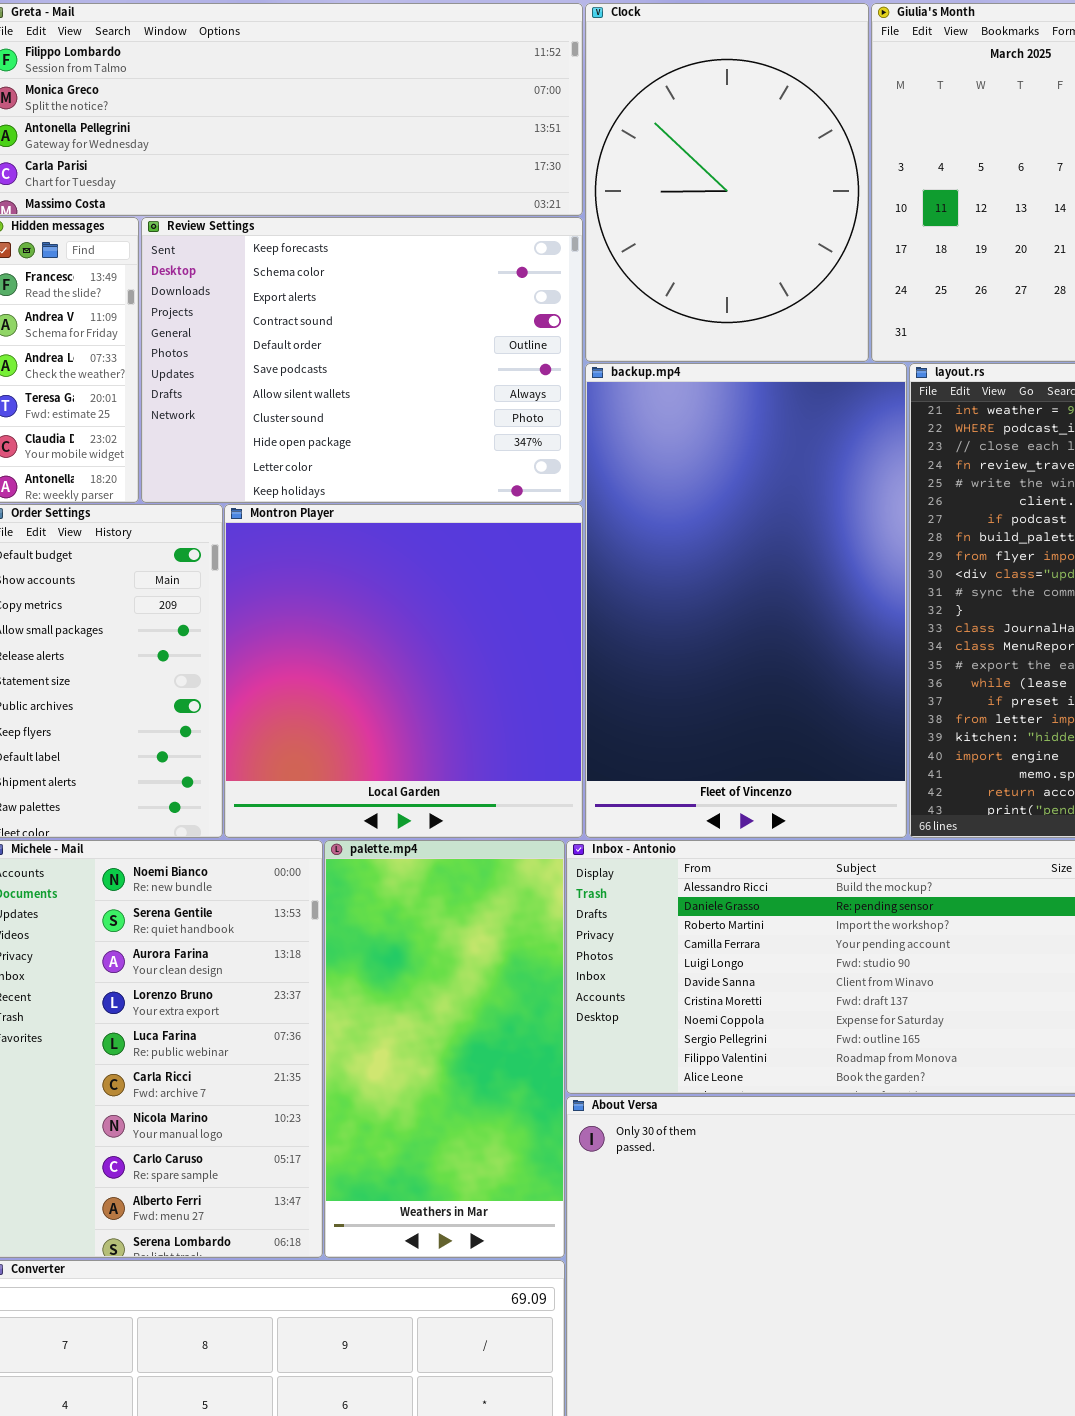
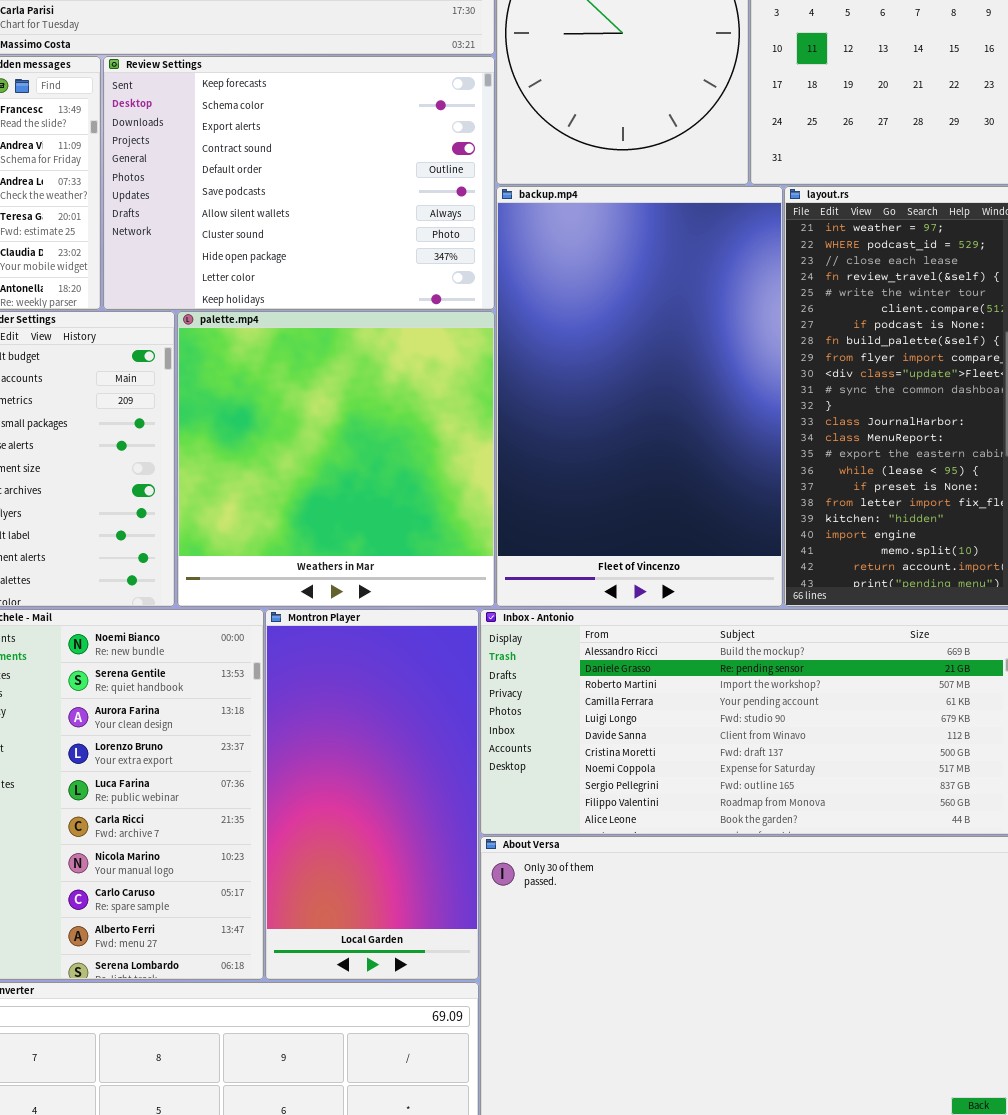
Montron Player: [224,504,583,838] -> [265,609,479,980], moved, resized
palette.mp4: [324,840,565,1258] -> [177,311,495,607], moved, resized

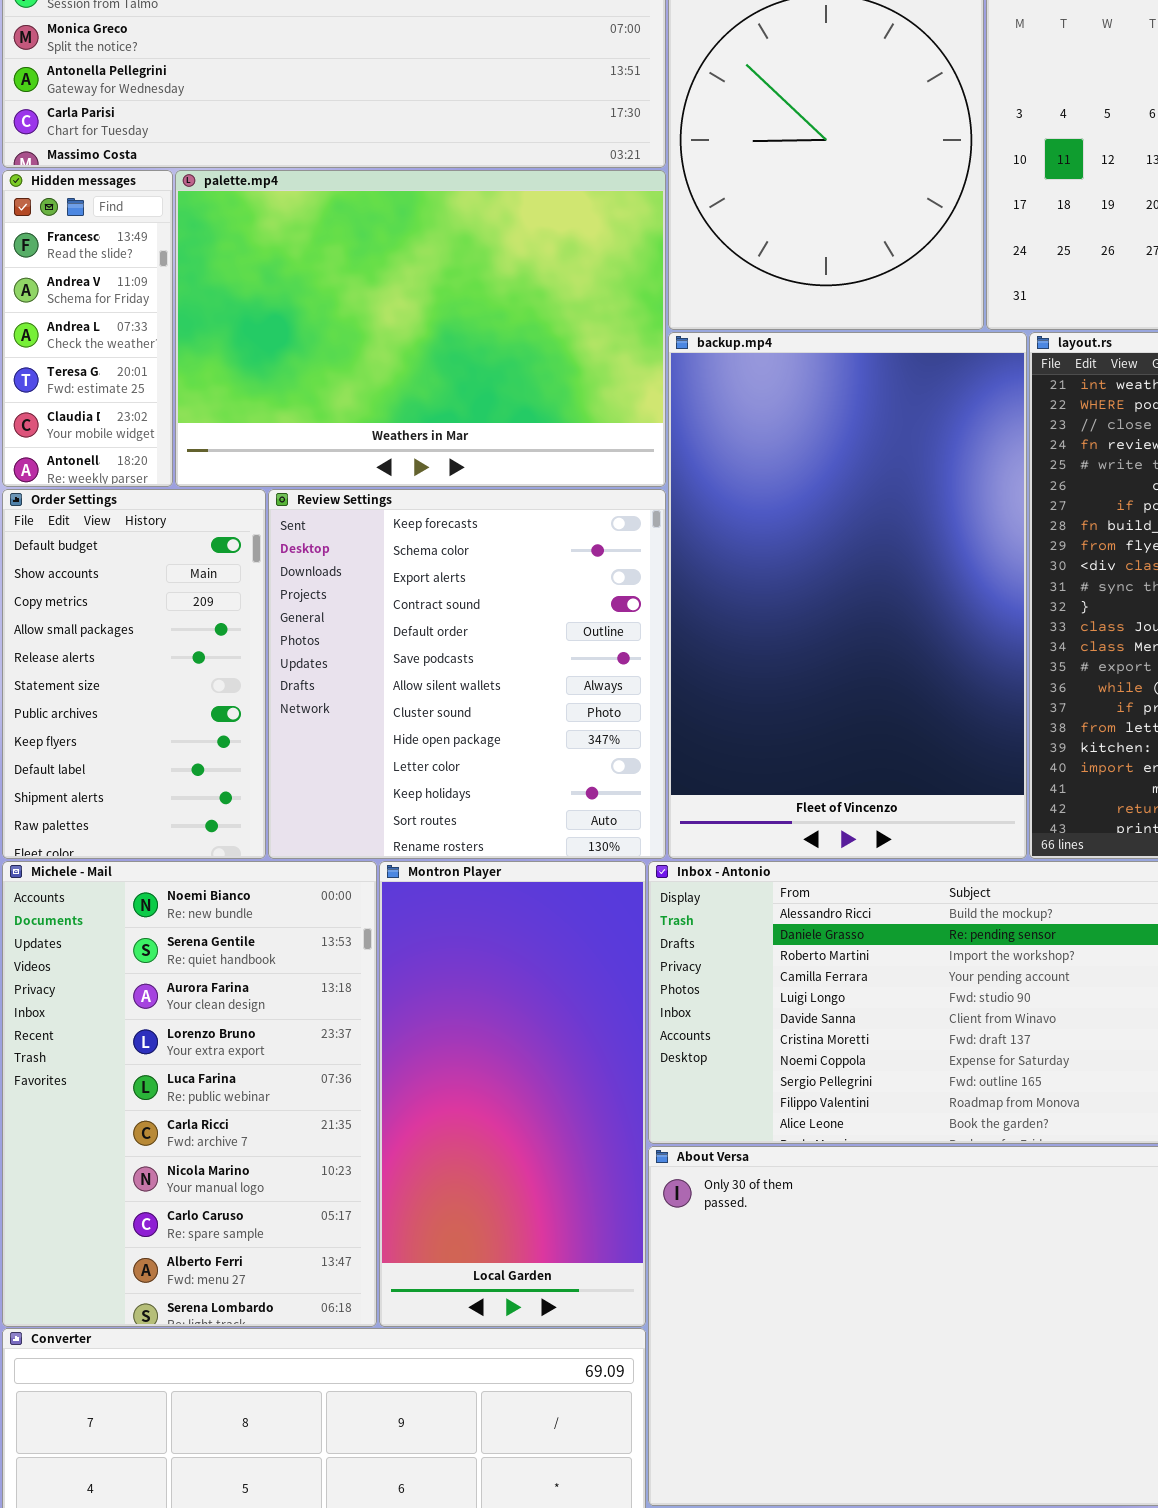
Review Settings: [103,56,495,310] -> [268,489,666,859], moved, resized
palette.mp4: [177,311,495,607] -> [175,170,666,487], moved, resized

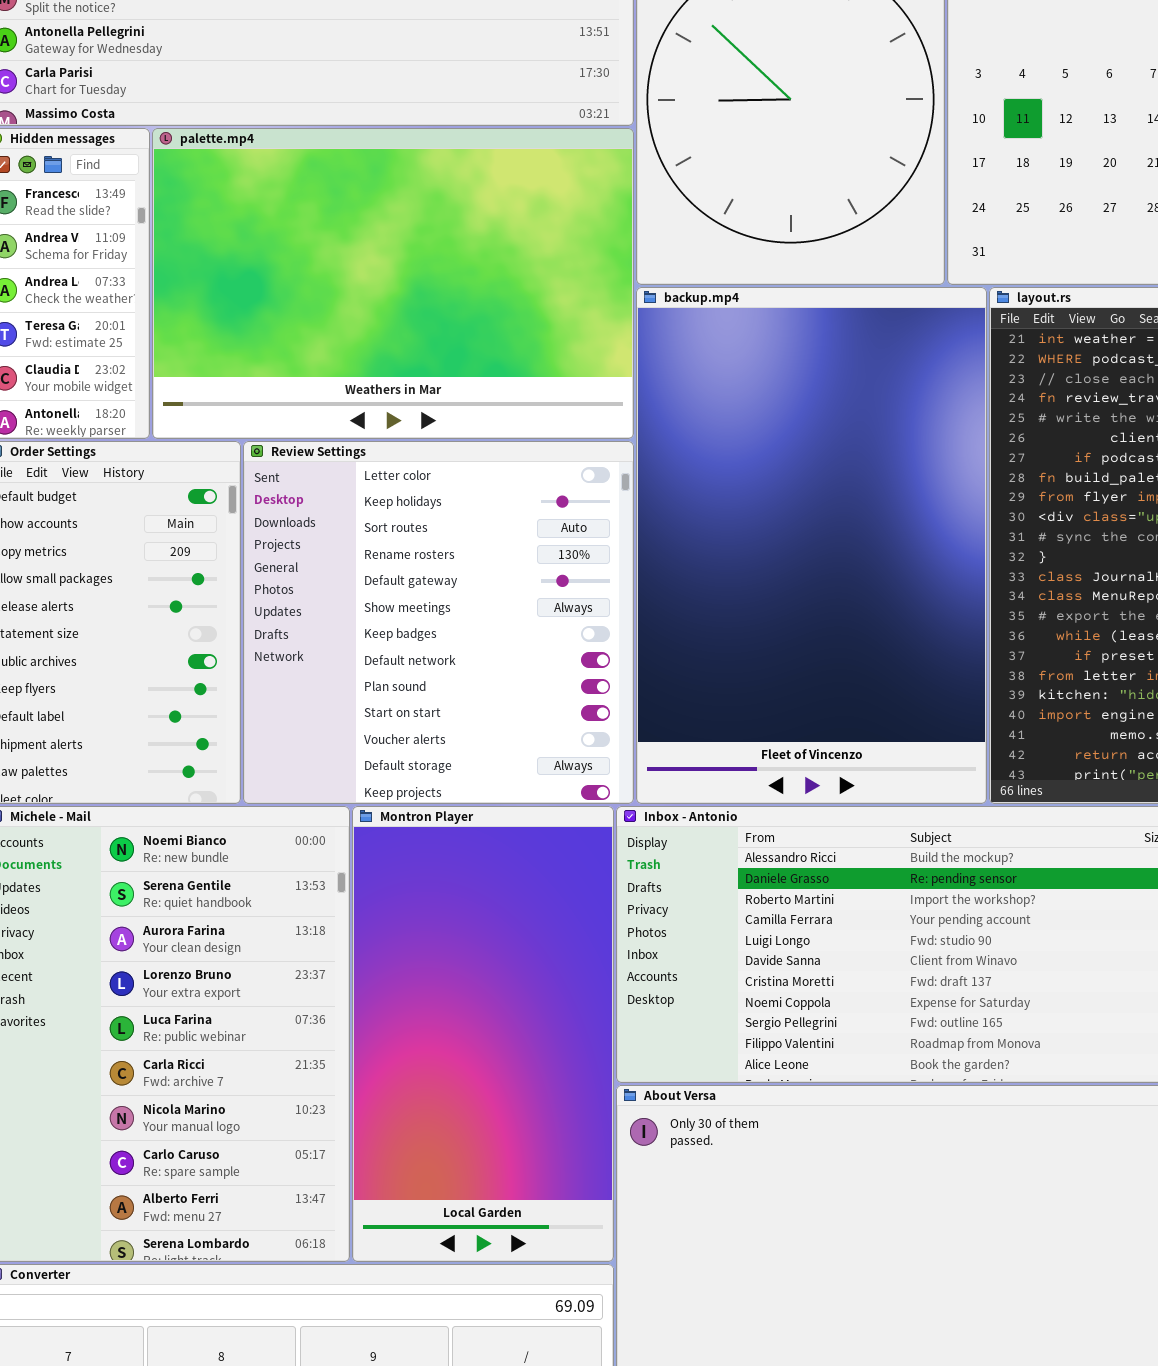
Review Settings: [268,489,666,859] -> [243,441,634,804], scrolled down 9 rows

